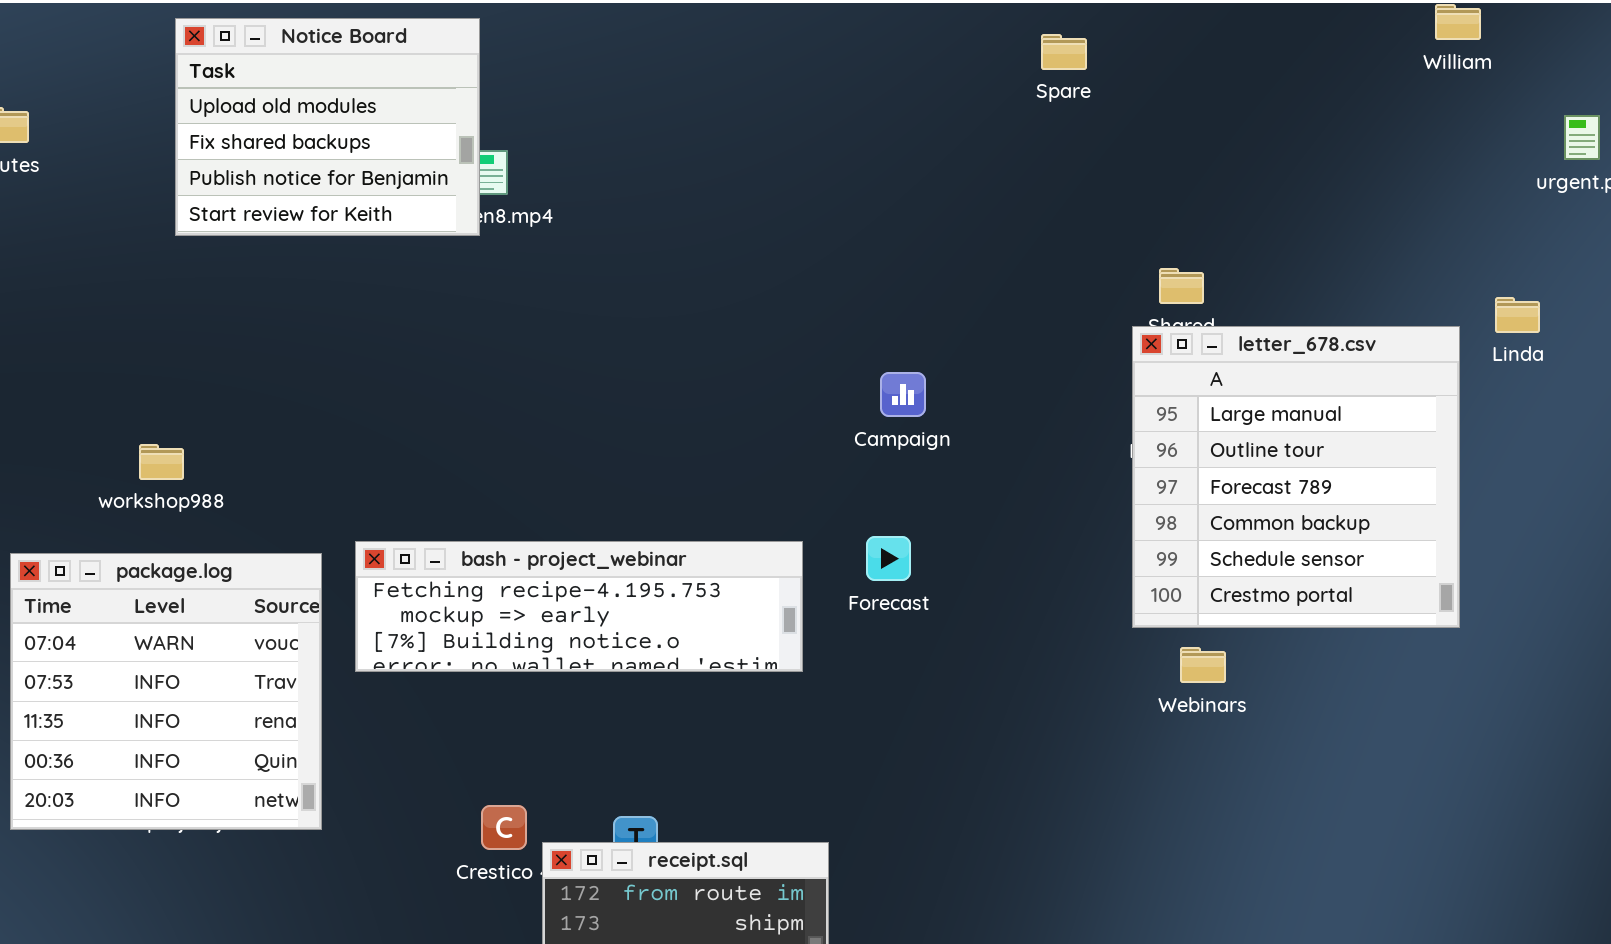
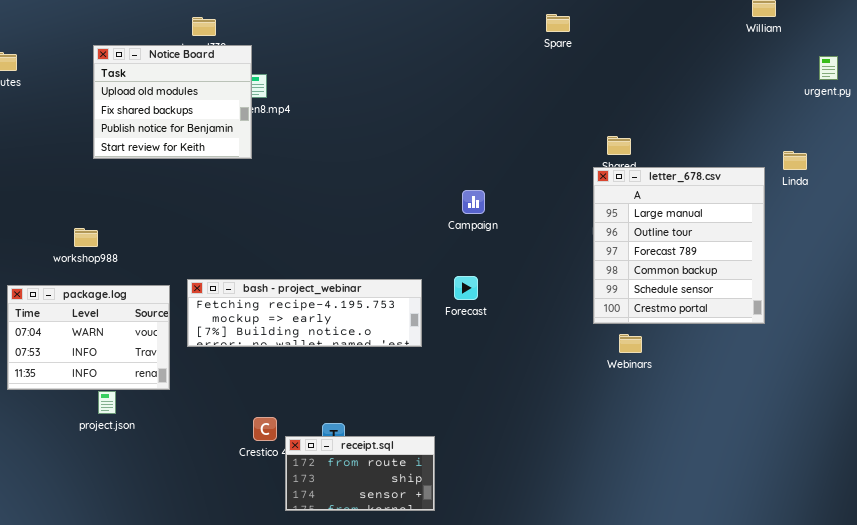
Notice Board: [175,18,480,236] -> [93,45,252,159], moved
package.log: [10,553,322,830] -> [7,285,170,390], resized

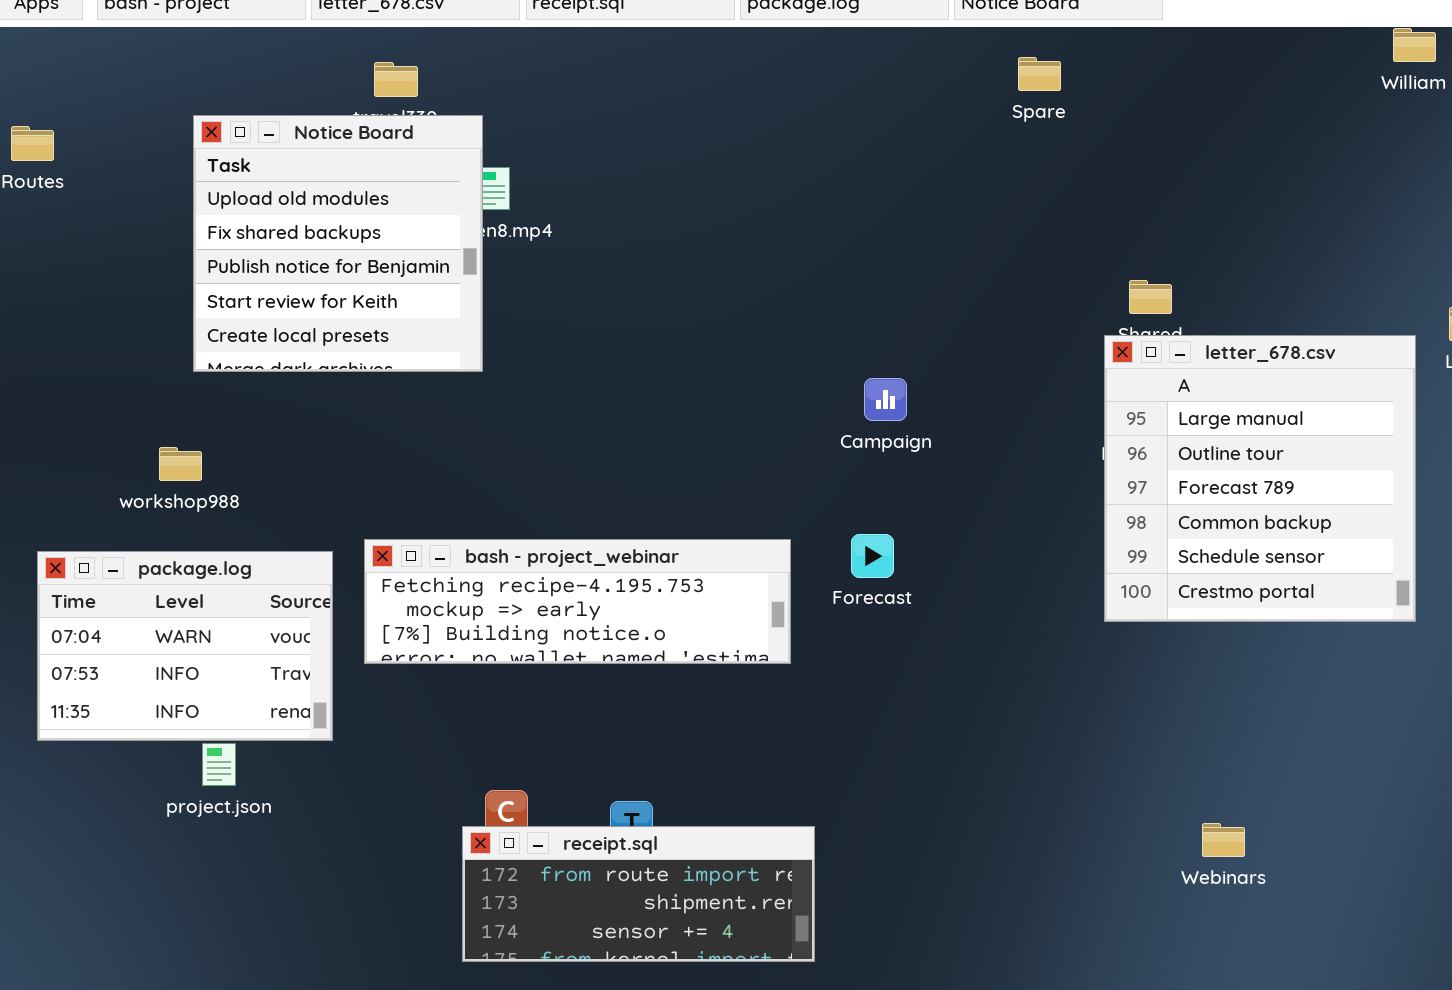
Notice Board: [93,45,252,159] -> [193,115,483,372], resized
Webinars: [619,334,642,353] -> [1202,823,1245,857], moved
receipt.sql: [285,436,435,511] -> [462,826,815,962], resized

